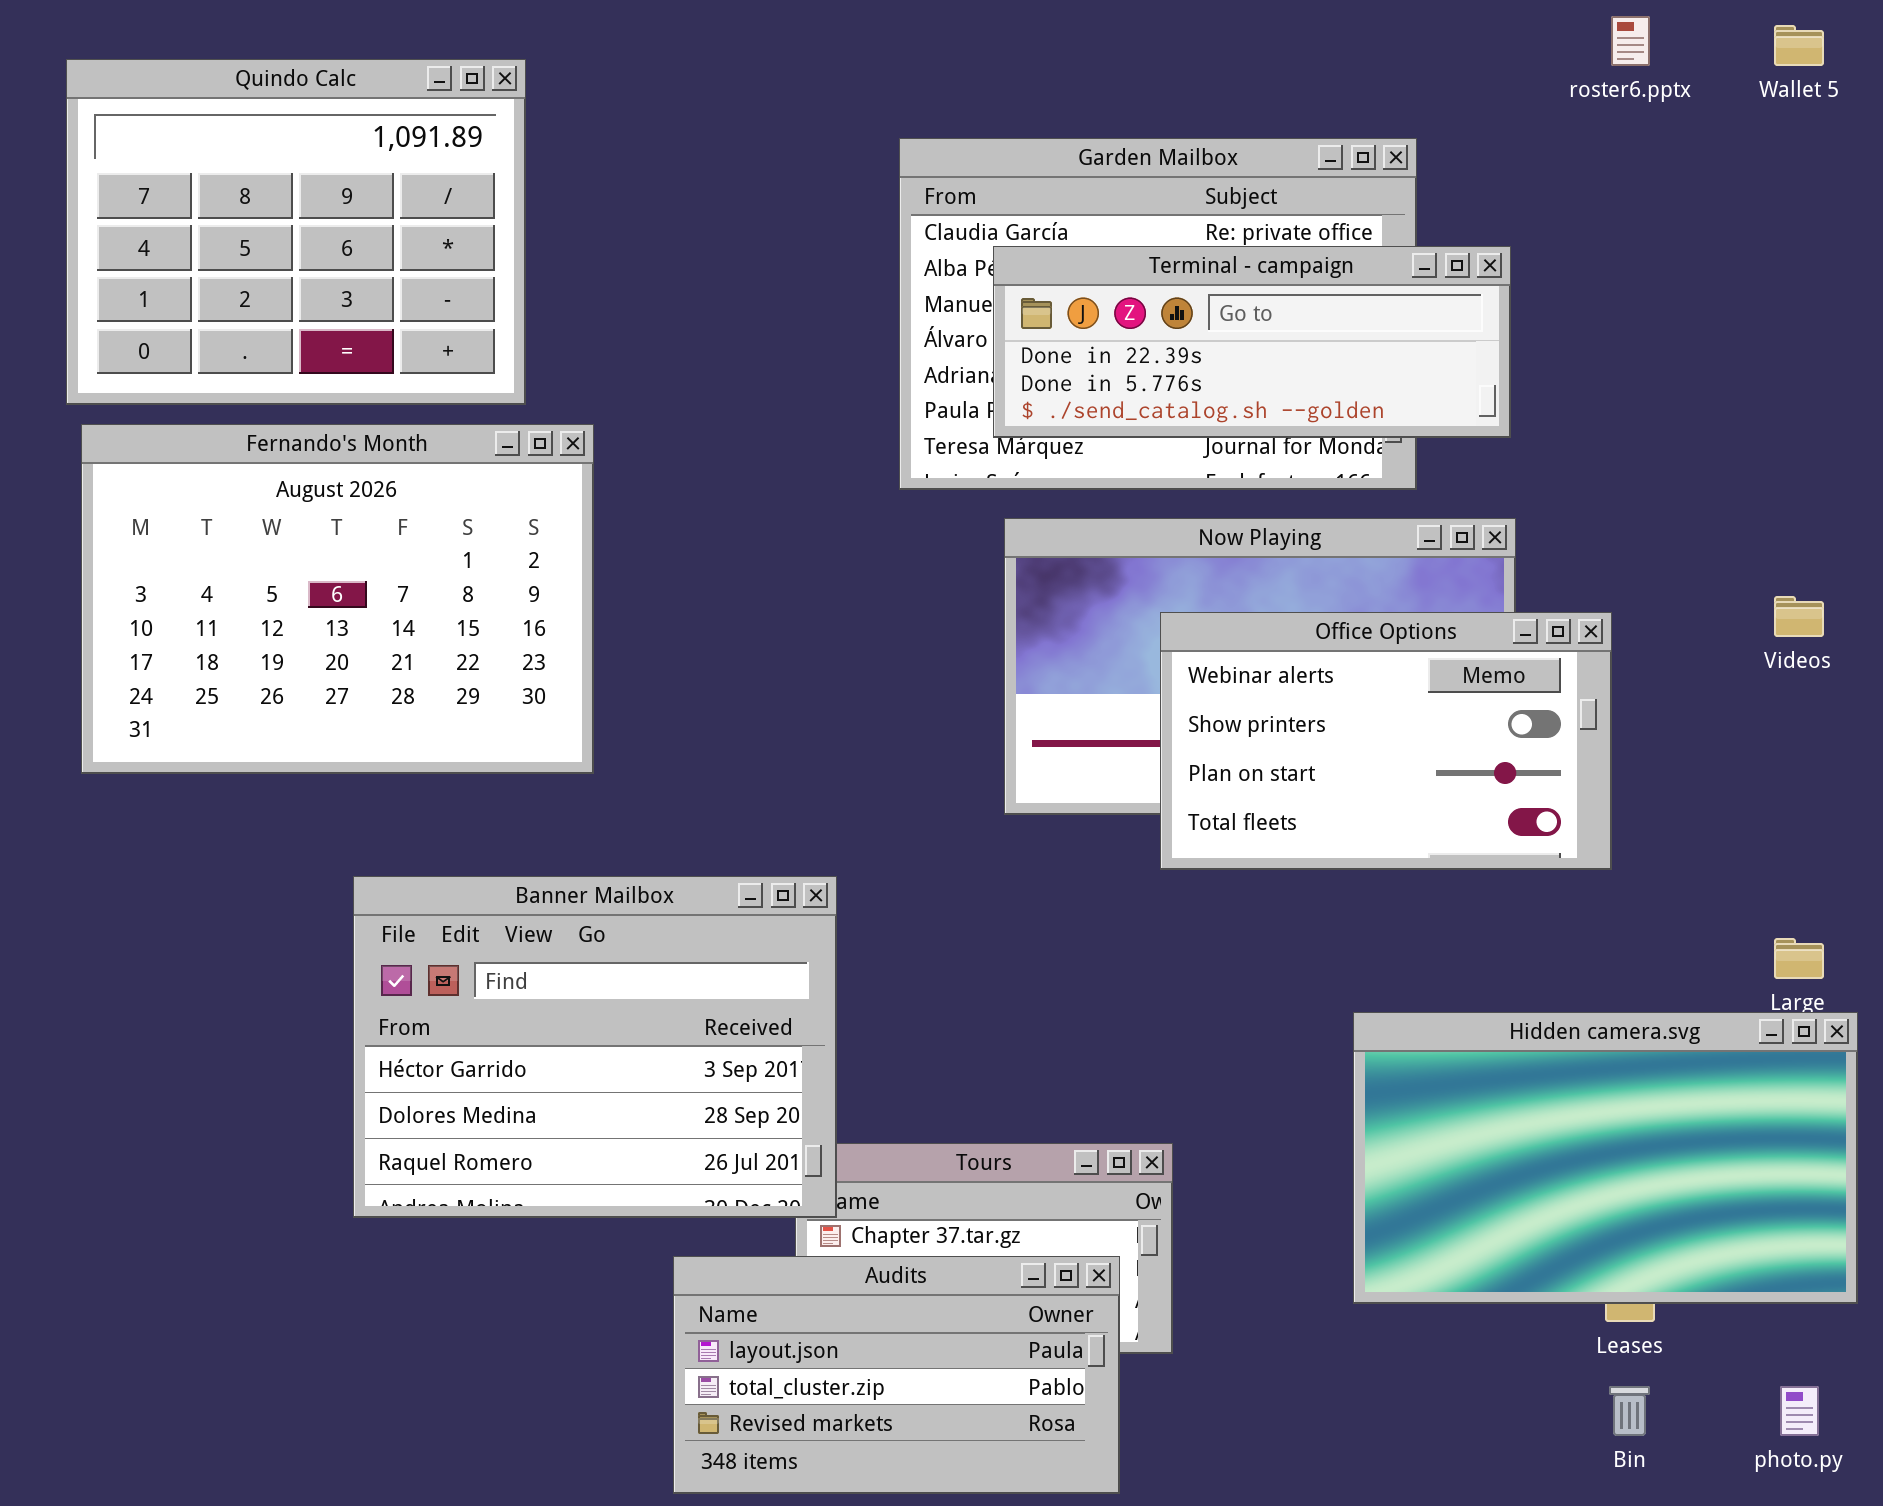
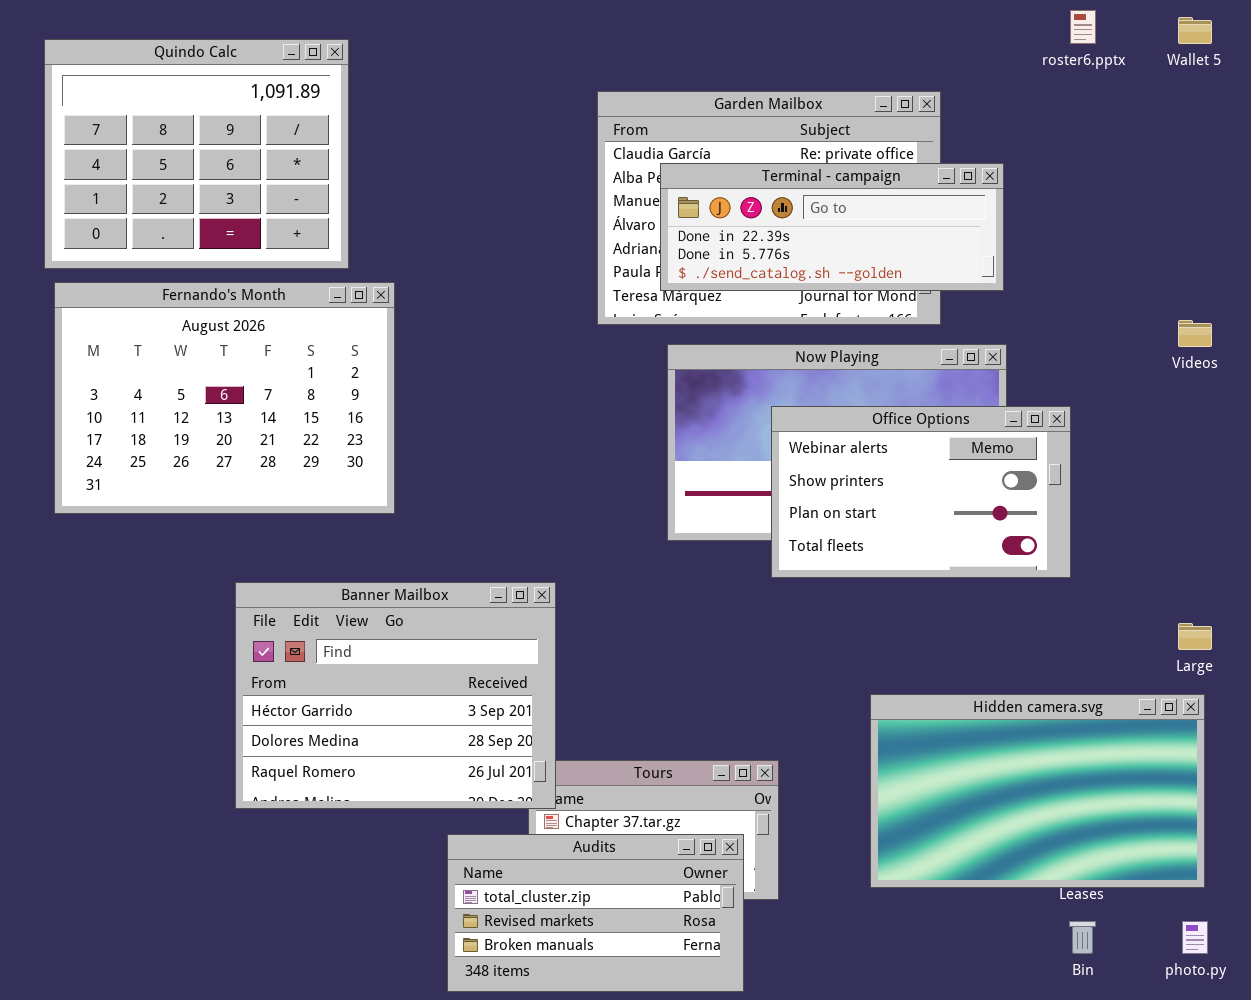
Videos: [1774,596,1824,637] -> [1178,320,1212,347], moved
Hidden camera.svg: [1353,1012,1858,1304] -> [870,694,1205,888], moved
Audits: [673,1256,1120,1494] -> [447,834,744,992], scrolled down 1 row

